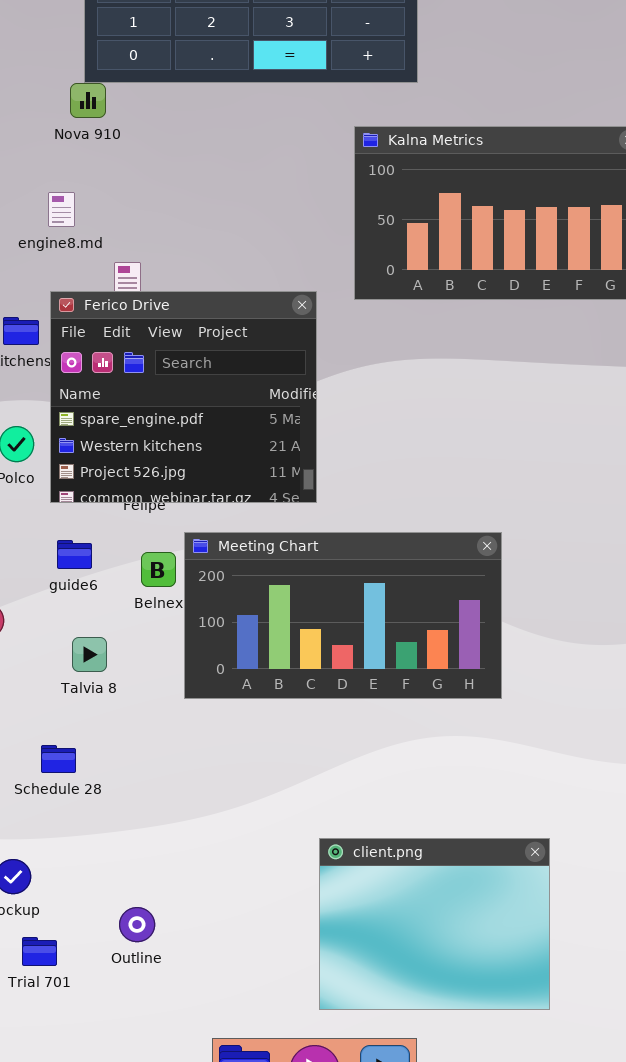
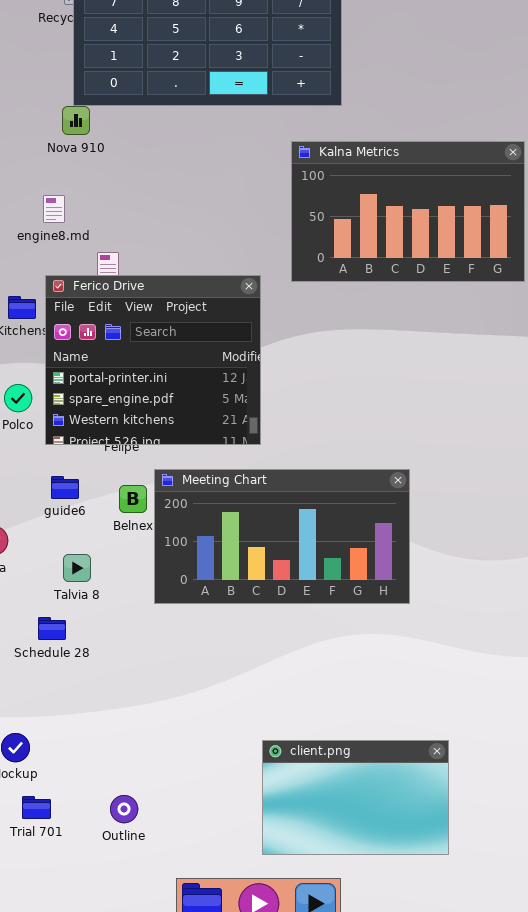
Ferico Drive: [50,291,317,503] -> [45,275,261,445], scrolled up 1 row
Schedule 28: [41,745,76,773] -> [38,617,66,640], moved
client.png: [319,838,550,1010] -> [262,740,449,855], resized
Outline: [119,907,155,942] -> [110,795,138,823], moved

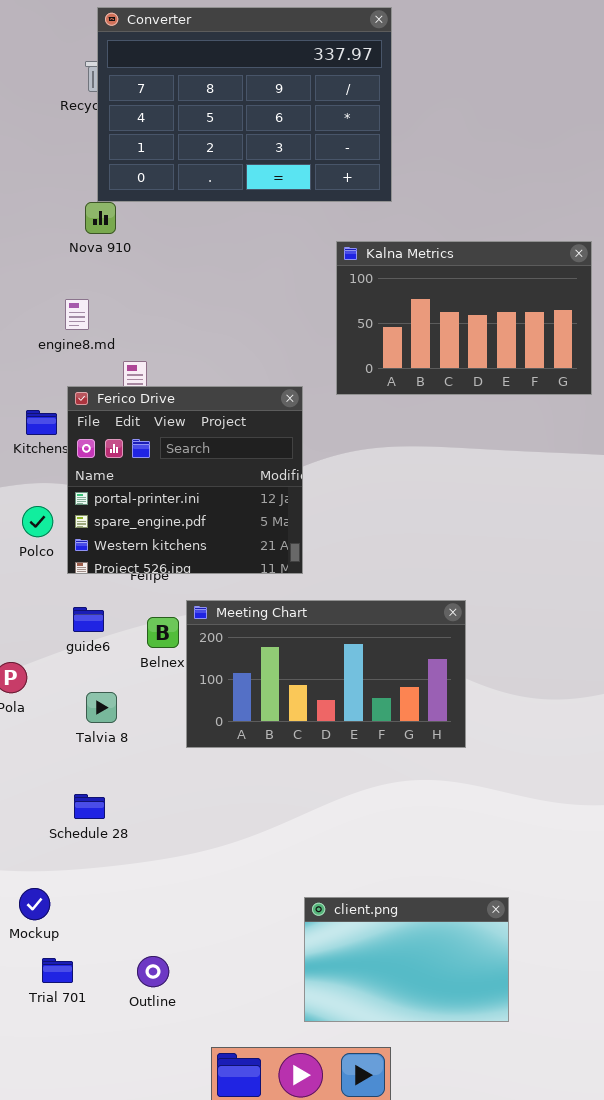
Schedule 28: [38,617,66,640] -> [74,794,105,819], moved

